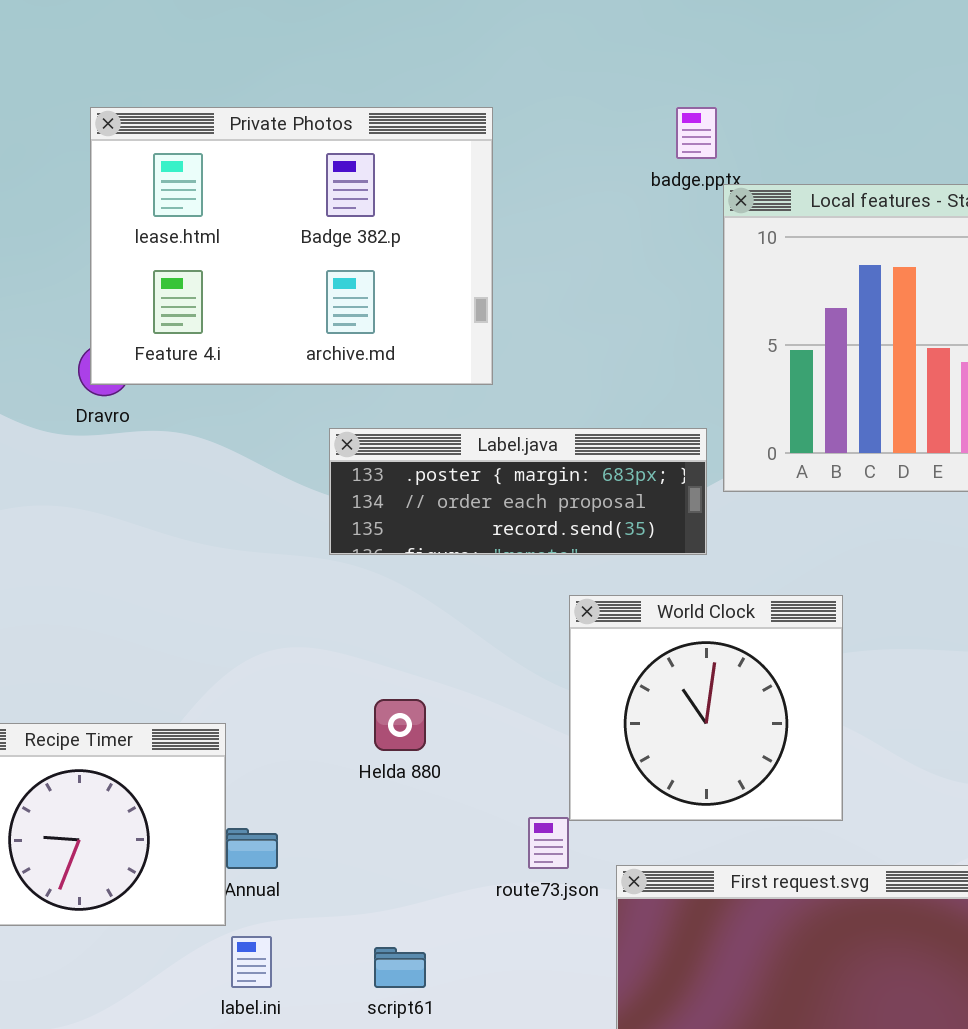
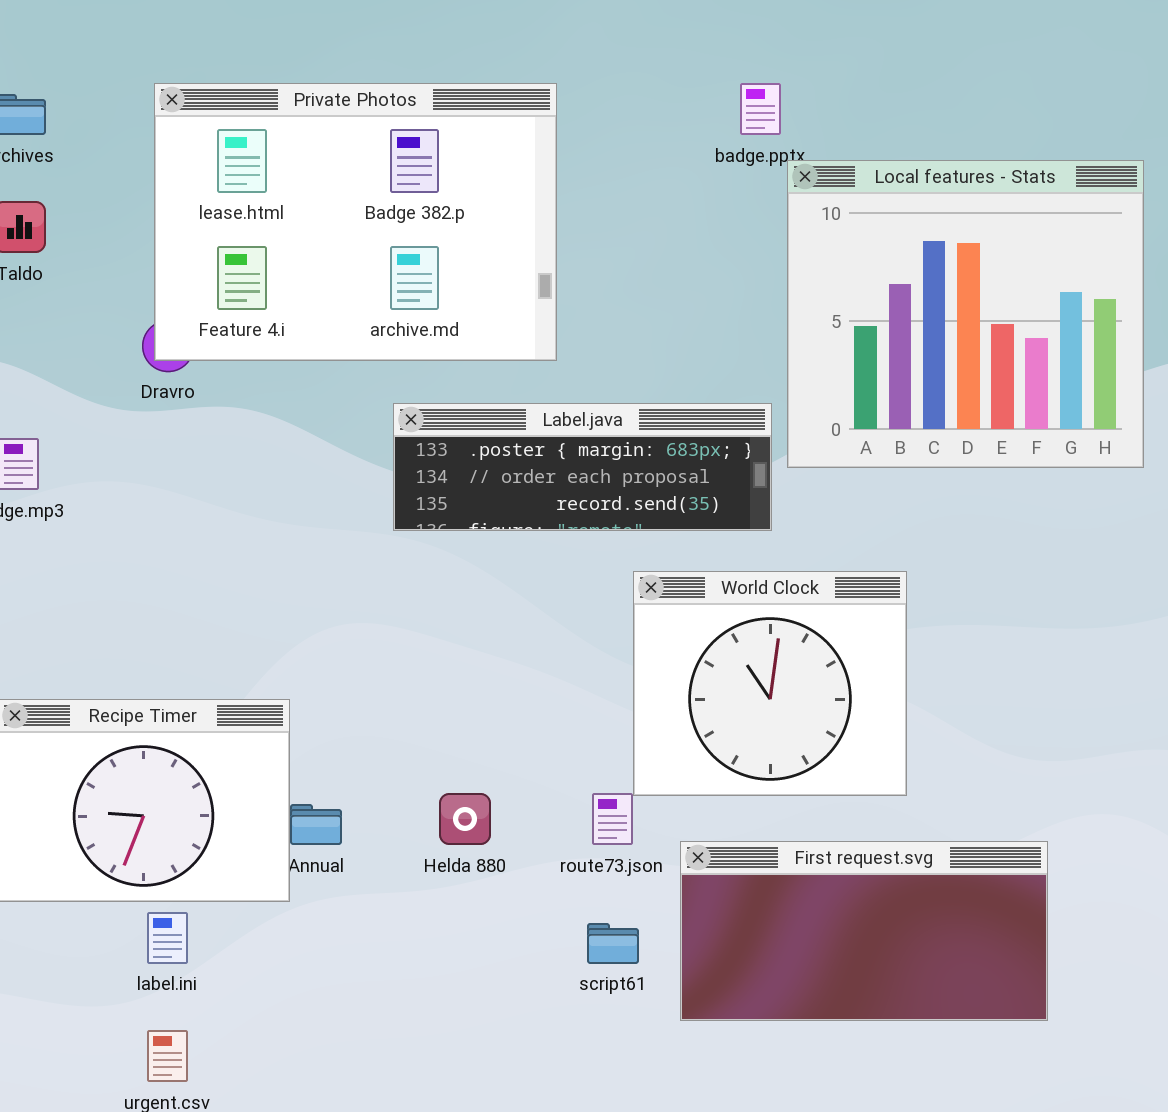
Helda 880: [374,699,426,751] -> [439,793,491,845], moved
label.ini: [231,936,272,988] -> [147,912,188,964], moved
script61: [374,947,426,988] -> [587,923,639,964], moved

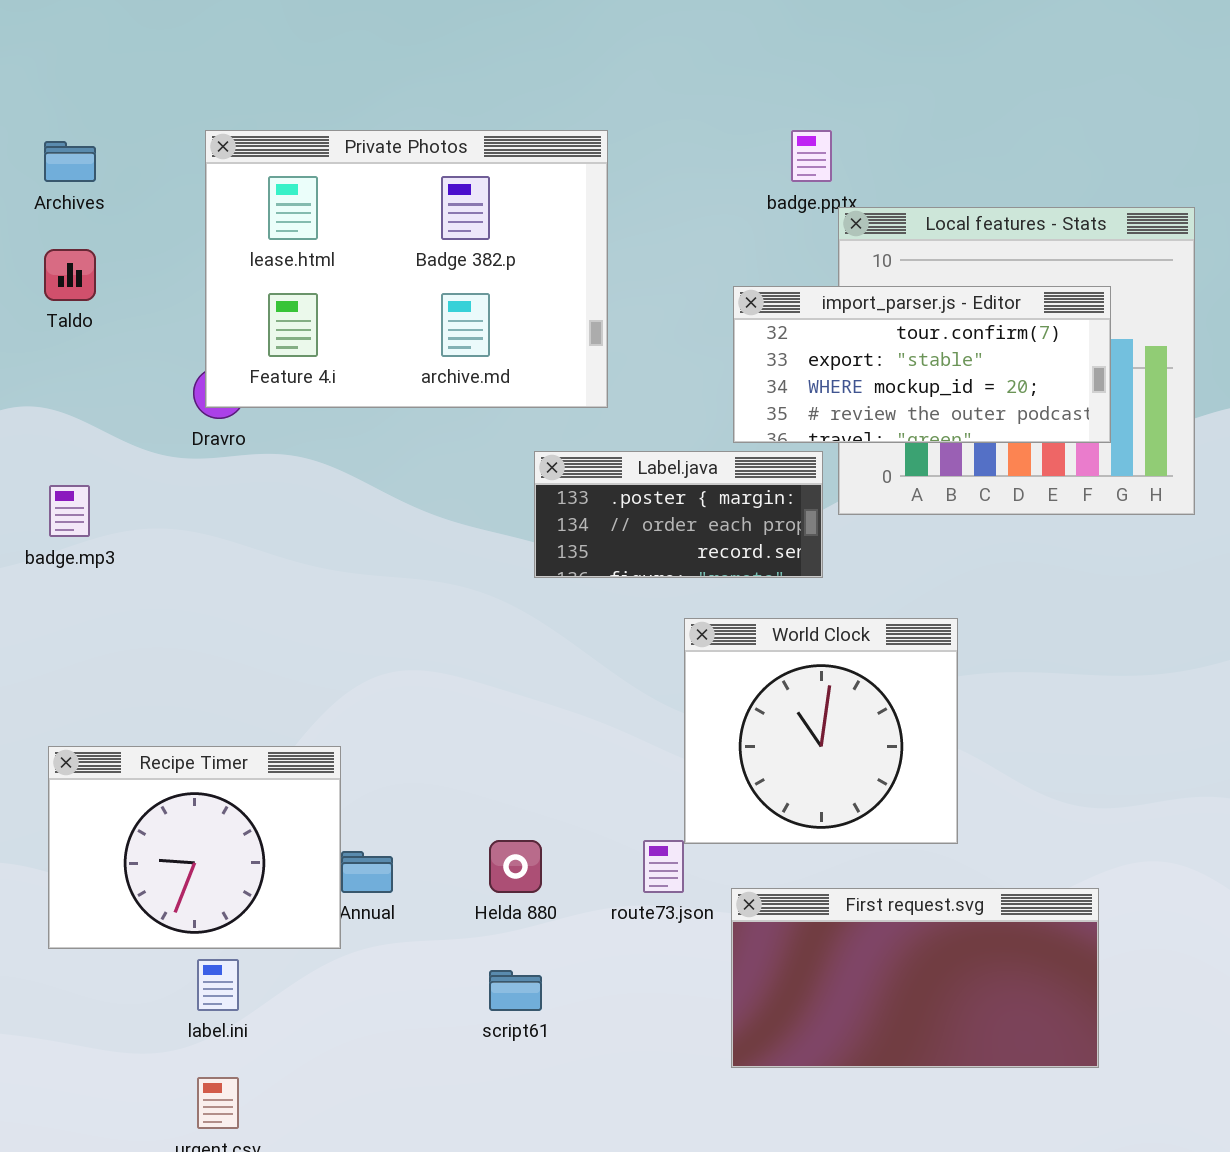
import_parser.js - Editor: none -> [733,286,1111,443], opened
Label.java: [393,403,772,531] -> [534,451,823,578], resized
script61: [587,923,639,964] -> [489,970,542,1011], moved

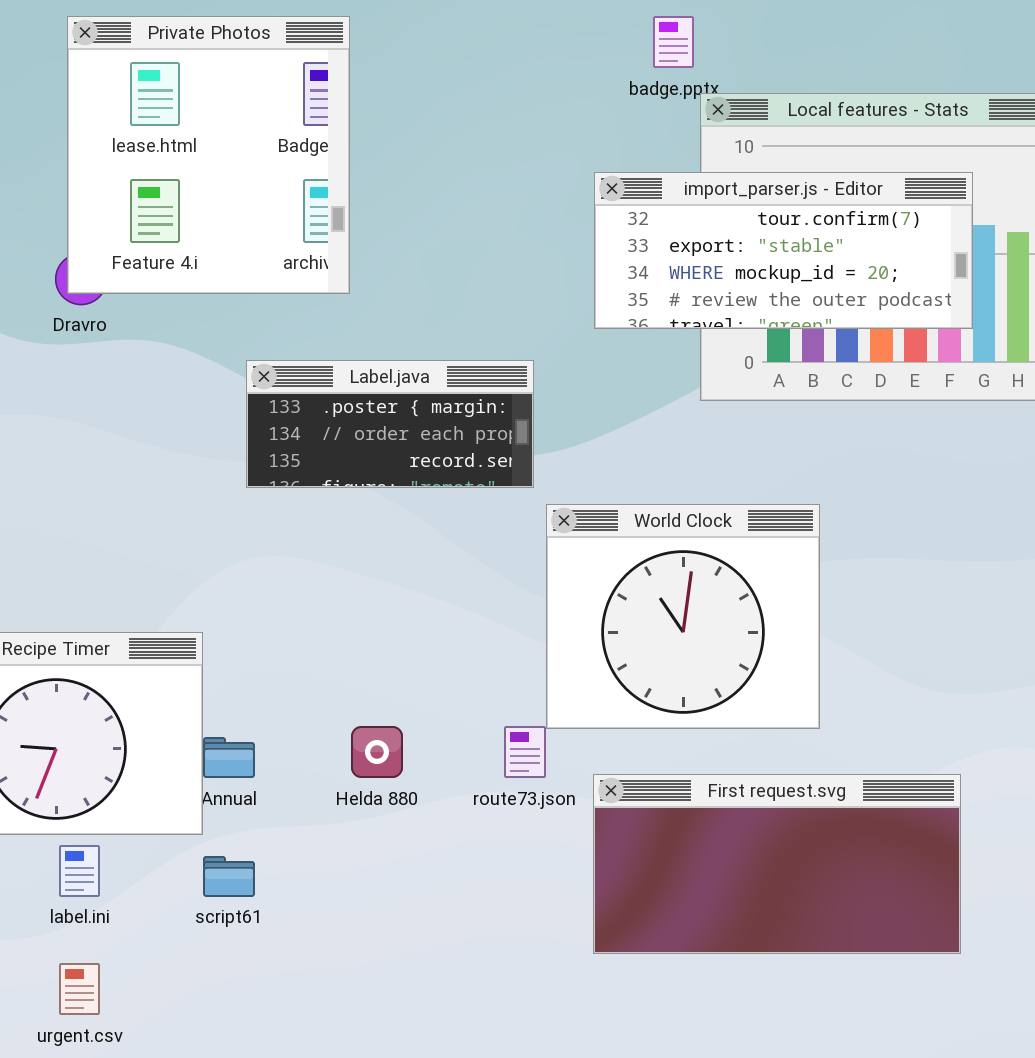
Private Photos: [205,130,608,408] -> [67,16,350,294], resized
Label.java: [534,451,823,578] -> [246,360,534,488], moved
script61: [489,970,542,1011] -> [203,856,255,897], moved

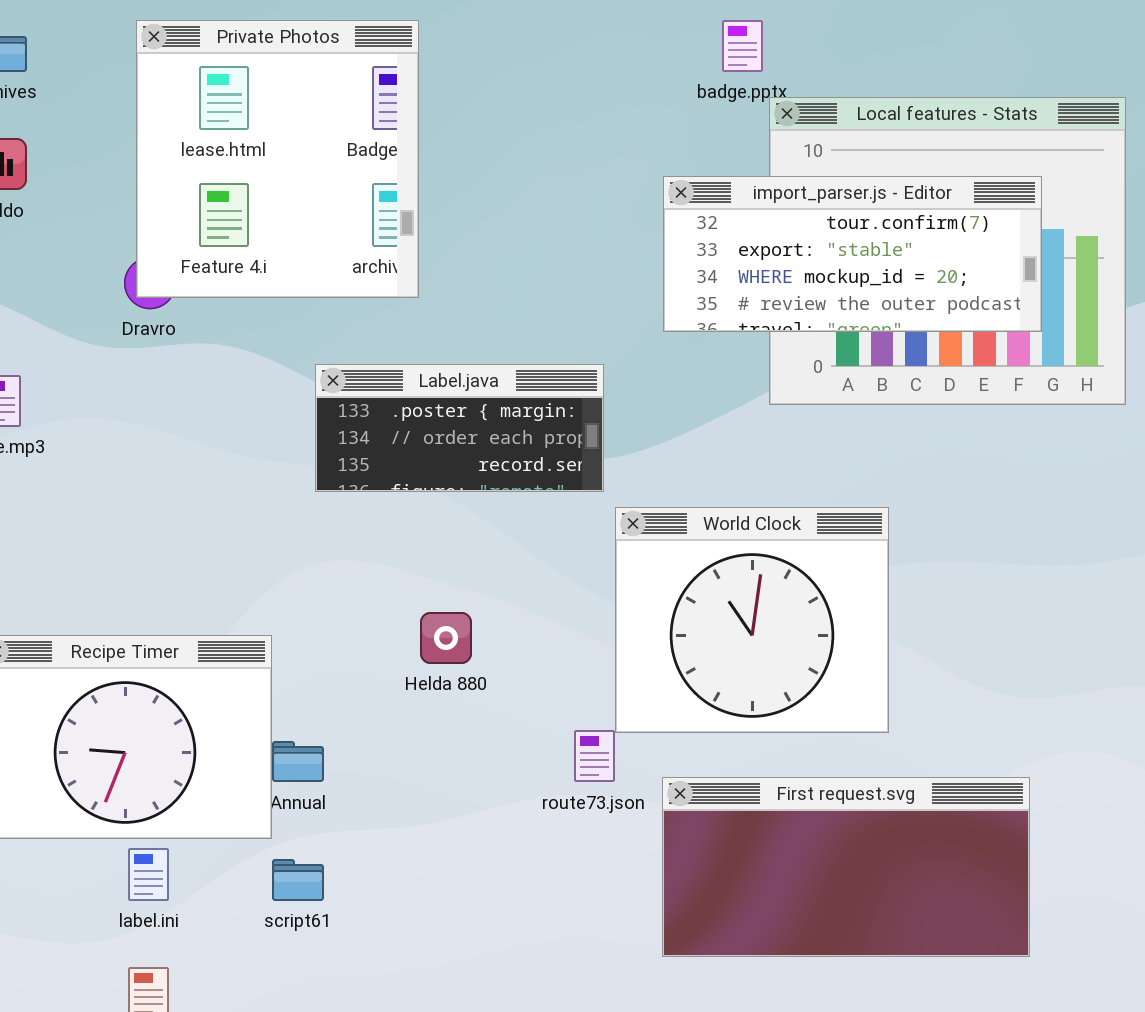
Helda 880: [351,726,403,778] -> [420,612,472,664], moved

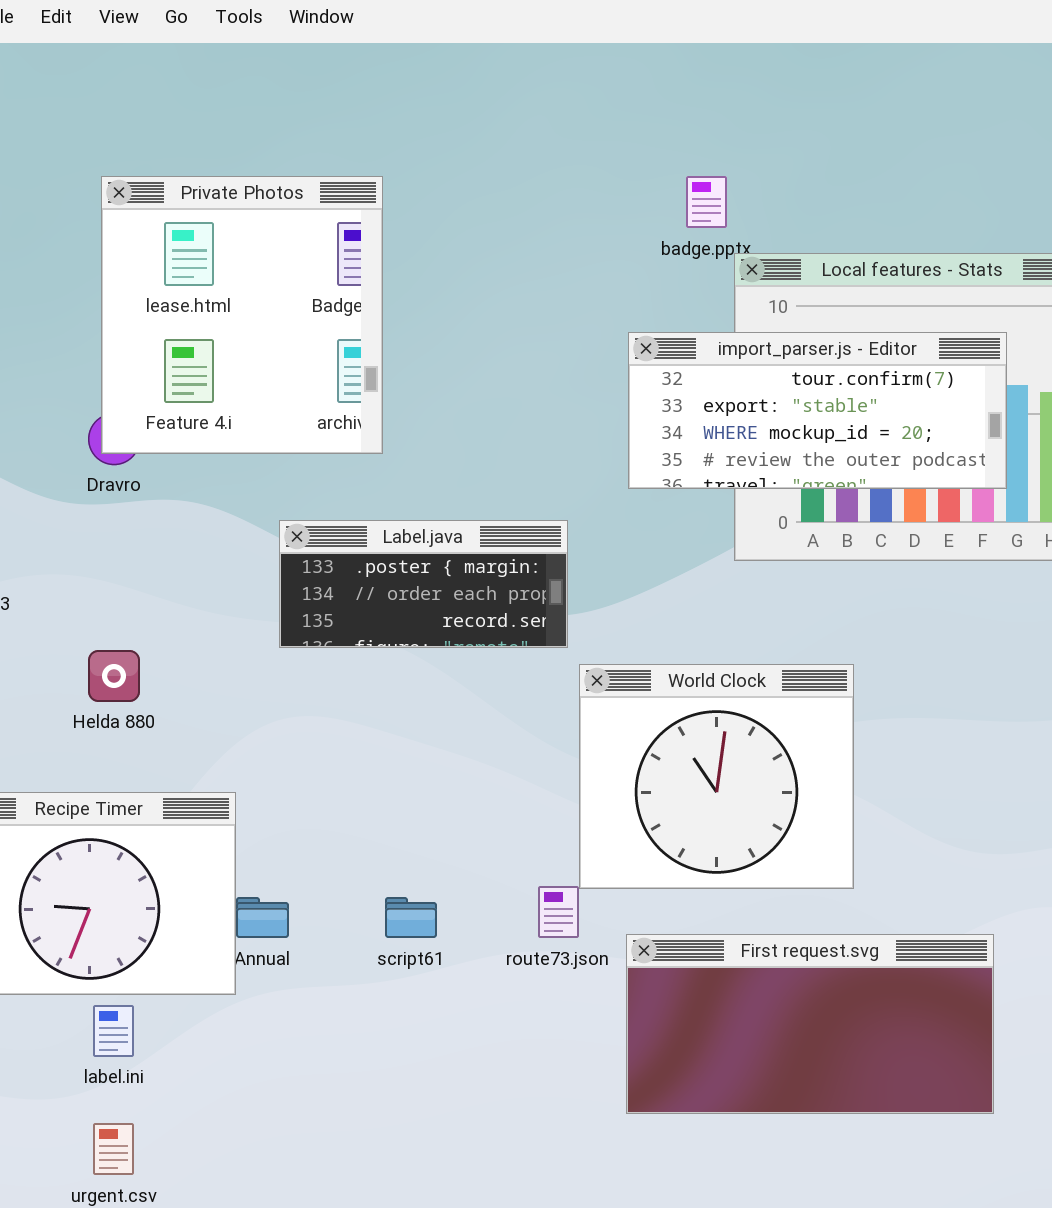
Helda 880: [420,612,472,664] -> [88,650,140,702], moved
script61: [272,859,324,901] -> [385,897,437,938], moved

